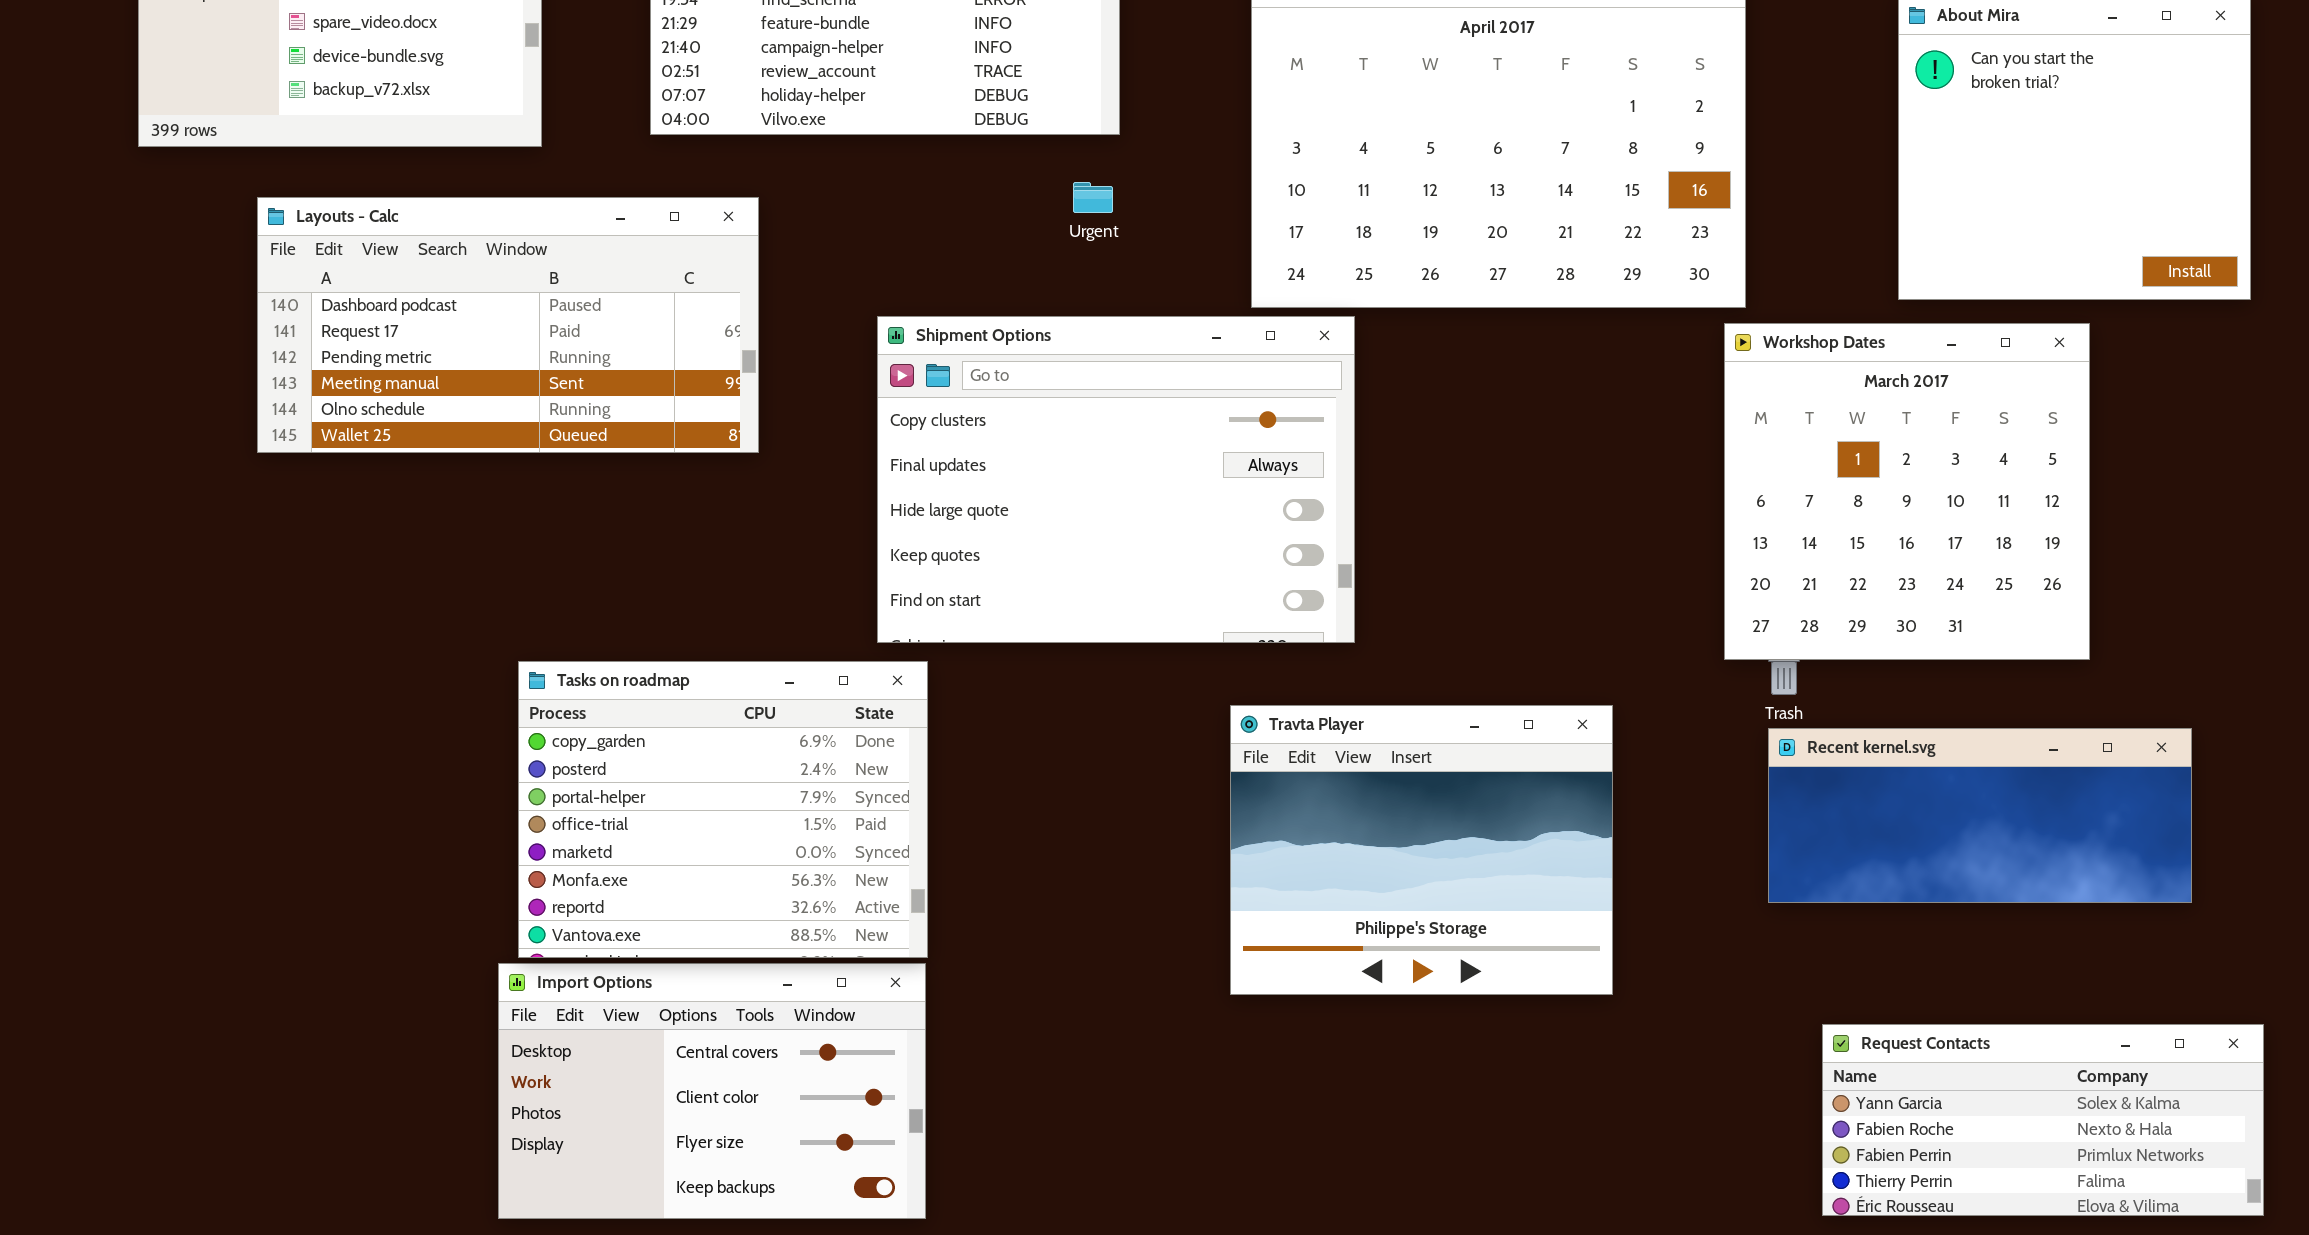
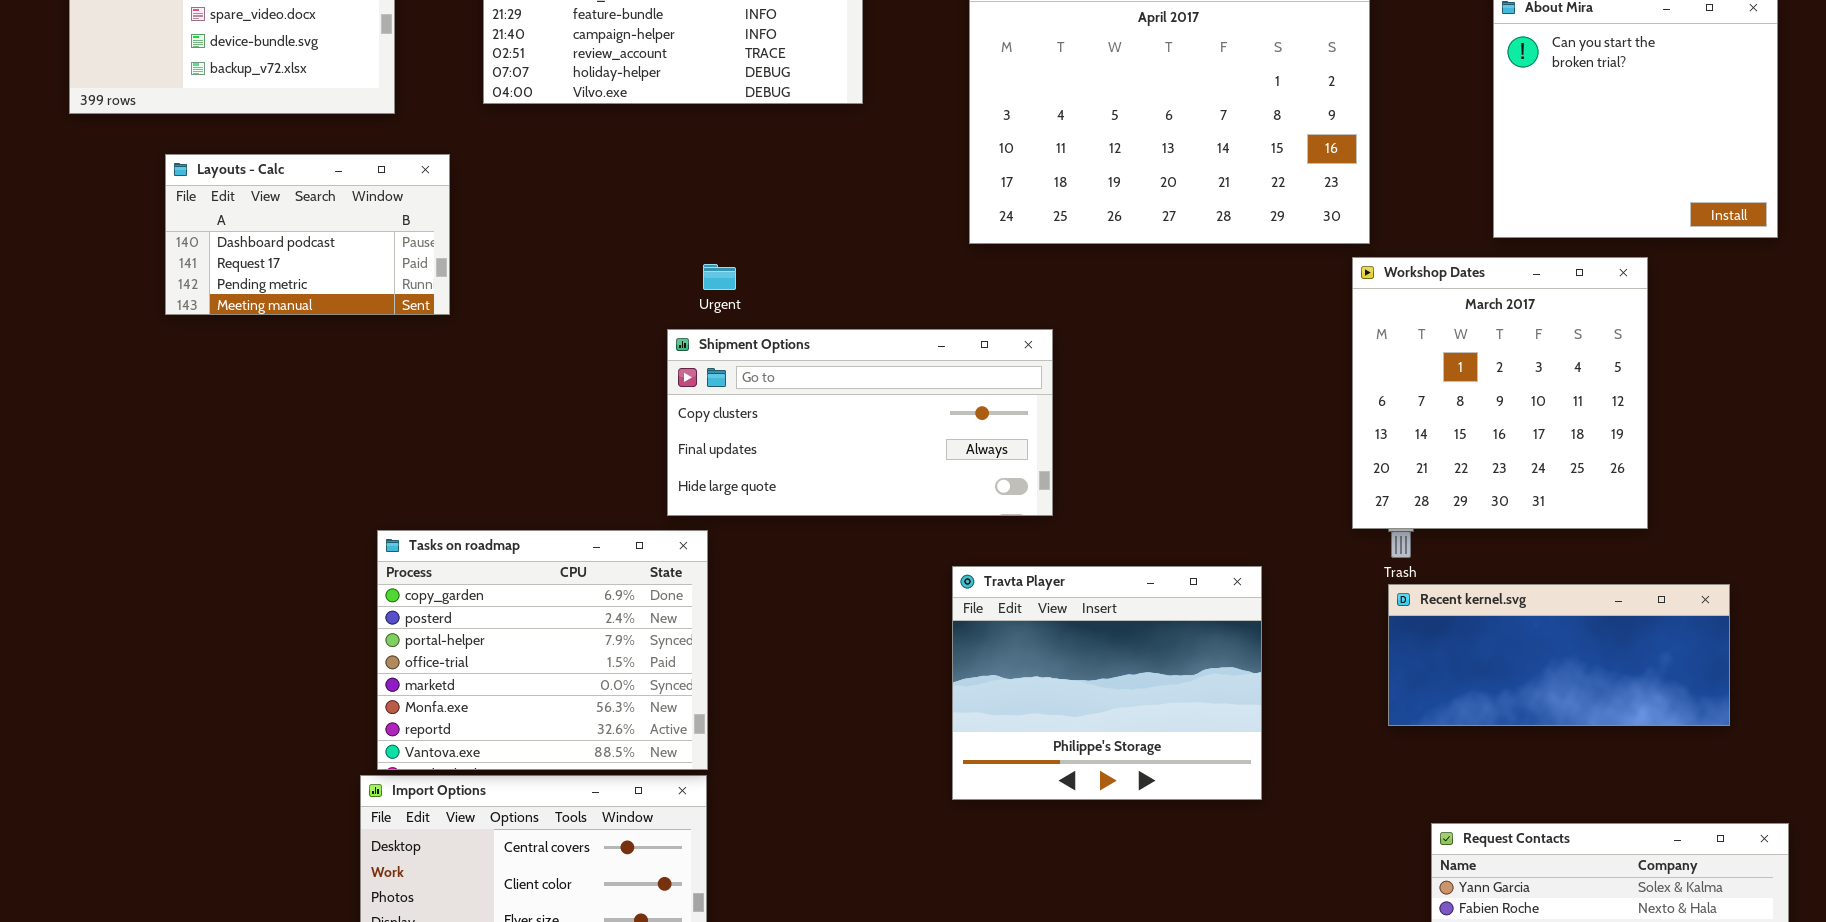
Urgent: [1073,182,1113,213] -> [703,264,736,290], moved
Layouts - Calc: [257,197,759,453] -> [165,154,450,315], resized
Shipment Options: [877,316,1355,643] -> [667,329,1053,516], resized

